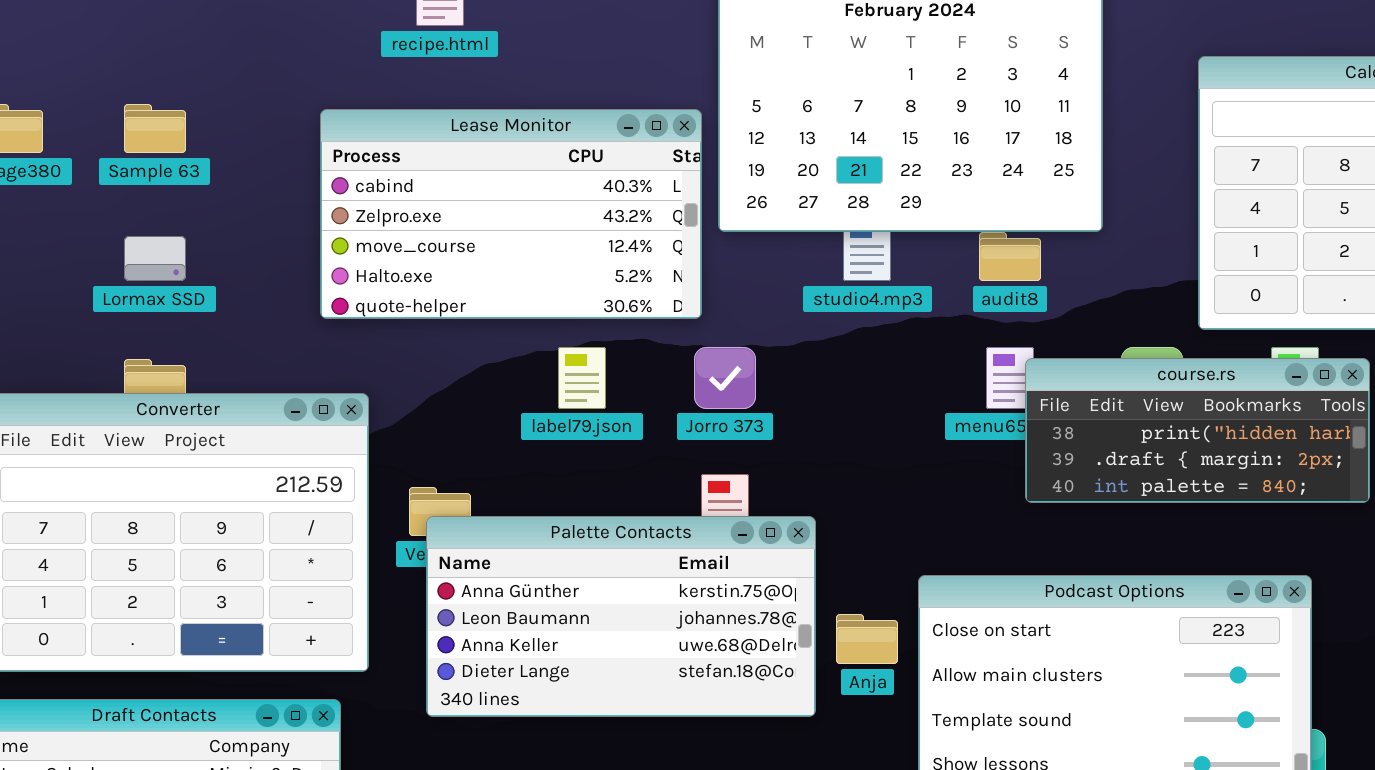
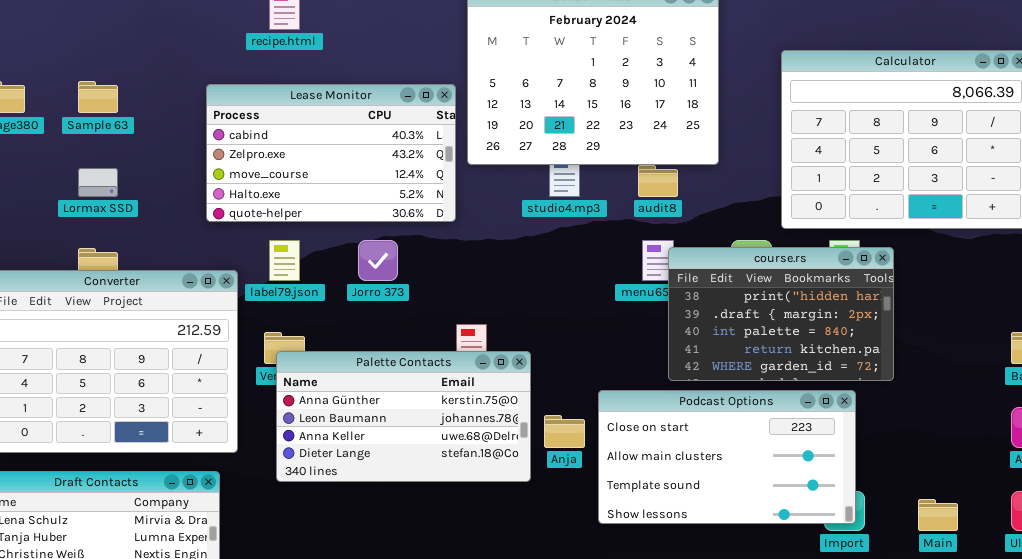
label79.json: [558,347,606,409] -> [269,240,300,281], moved
Jorro 373: [694,347,756,409] -> [358,240,398,281], moved
course.rs: [1025,358,1370,503] -> [668,247,894,381], resized

